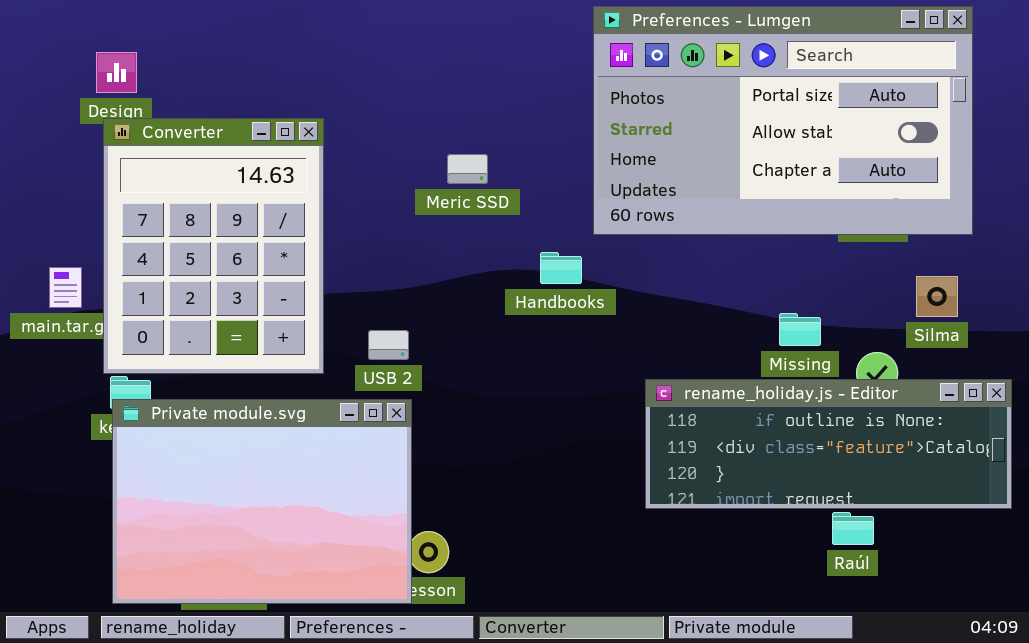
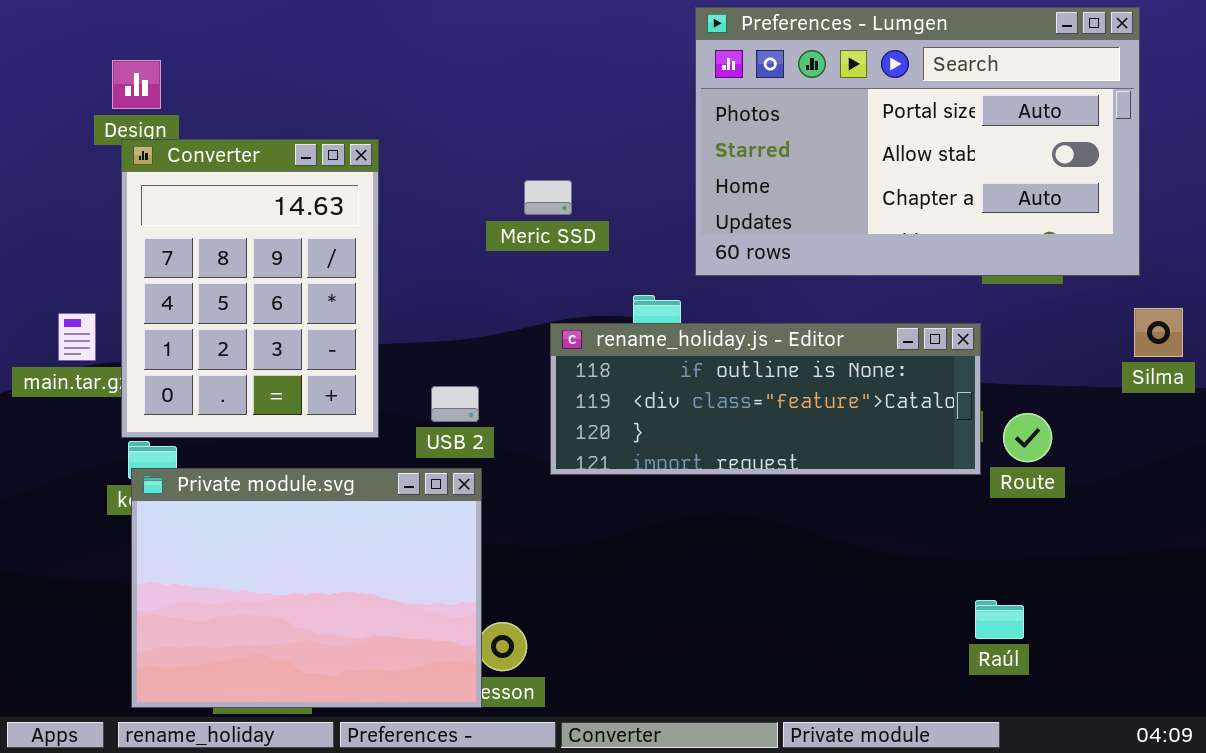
Silma: [916,276,958,317] -> [1134,308,1183,357], moved
rename_holiday.js - Editor: [645,379,1012,509] -> [550,323,981,475], moved

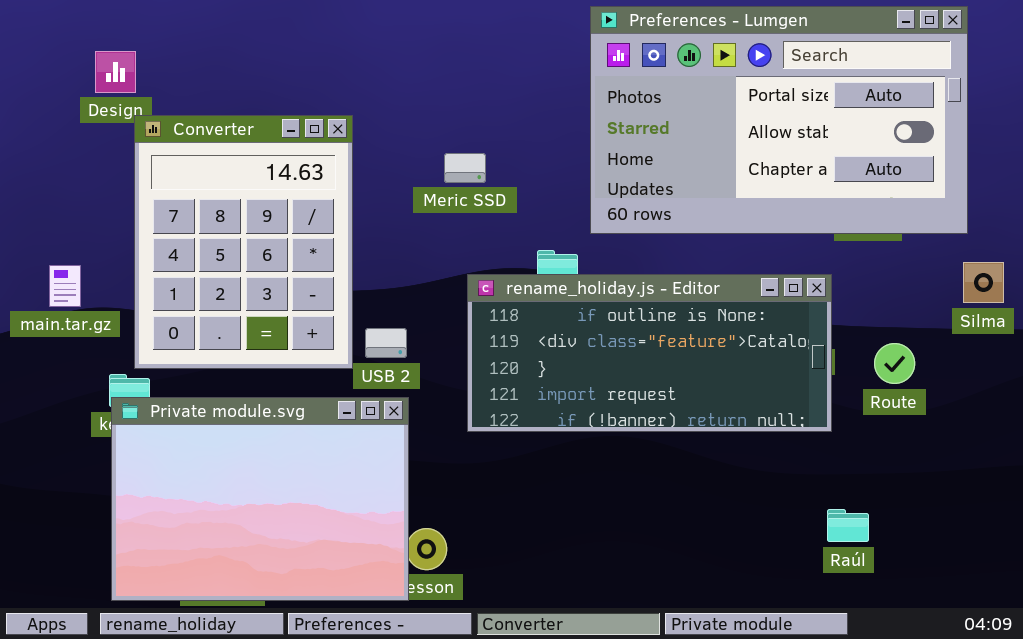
Converter: [121,139,379,438] -> [134,115,353,369], moved
rename_holiday.js - Editor: [550,323,981,475] -> [467,274,832,432], resized
Route: [1003,413,1052,462] -> [874,343,915,384], moved

